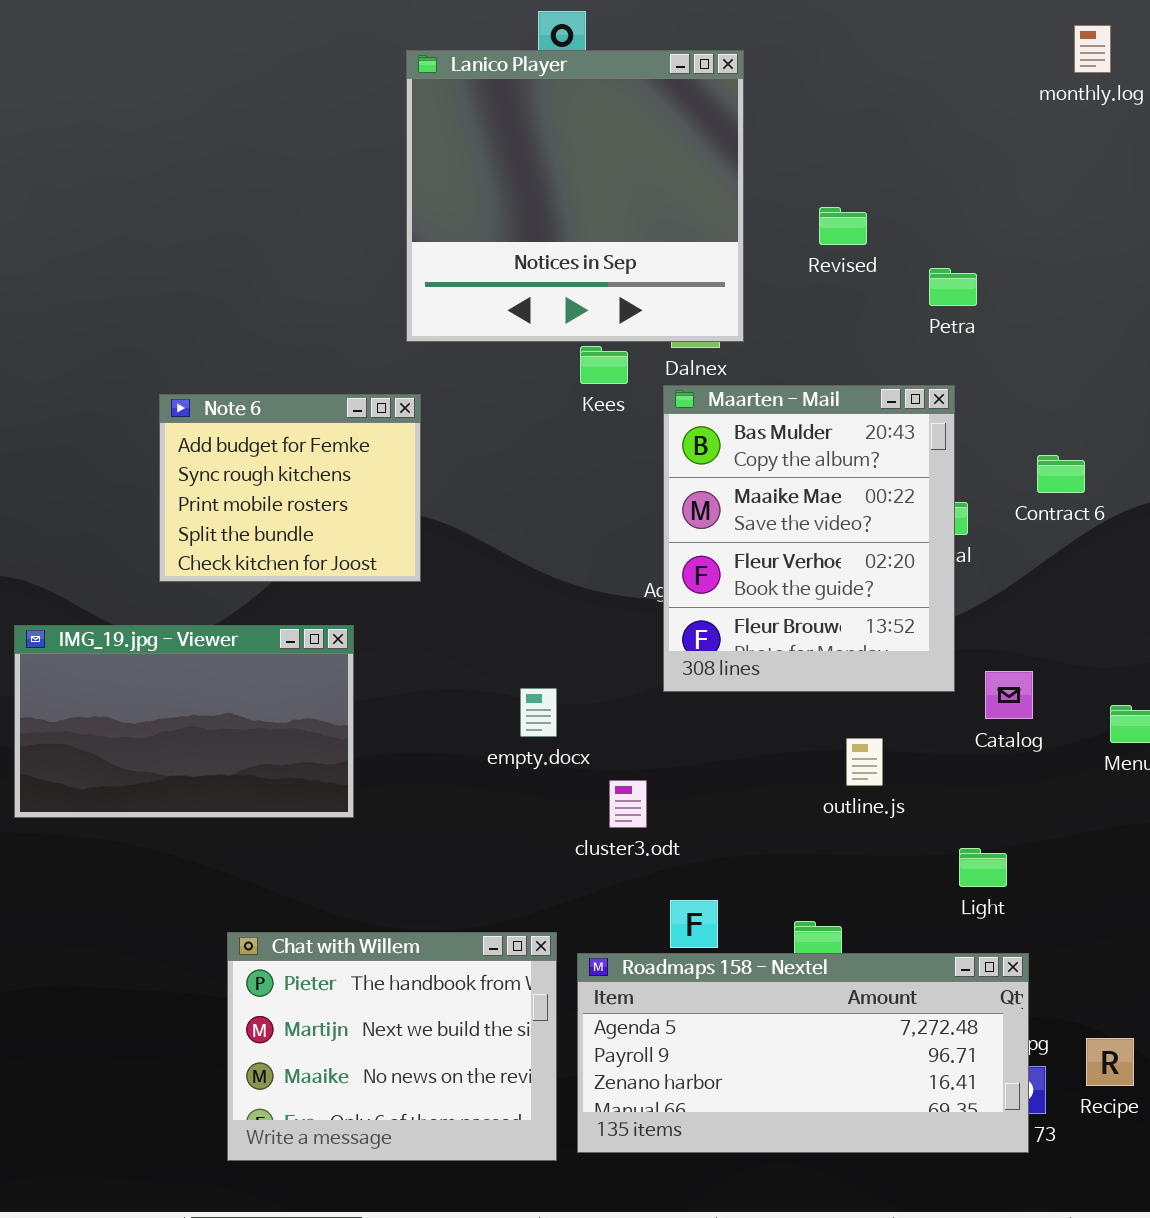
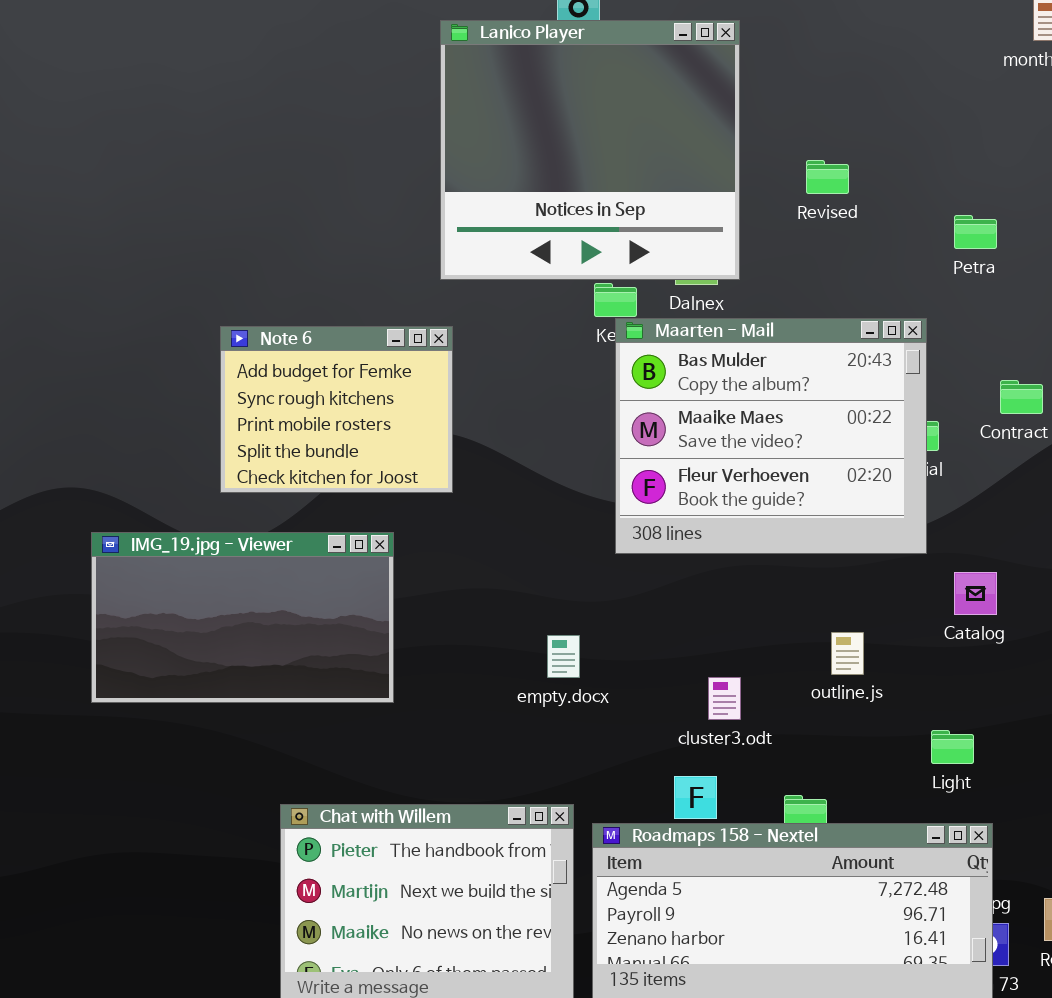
Petra: [929,268,977,306] -> [954,215,997,249], moved
Maarten - Mail: [663,385,955,692] -> [615,318,927,554], resized
empty.docx: [520,688,557,737] -> [547,635,580,678], moved
cluster3.odt: [609,780,647,828] -> [708,677,741,720], moved

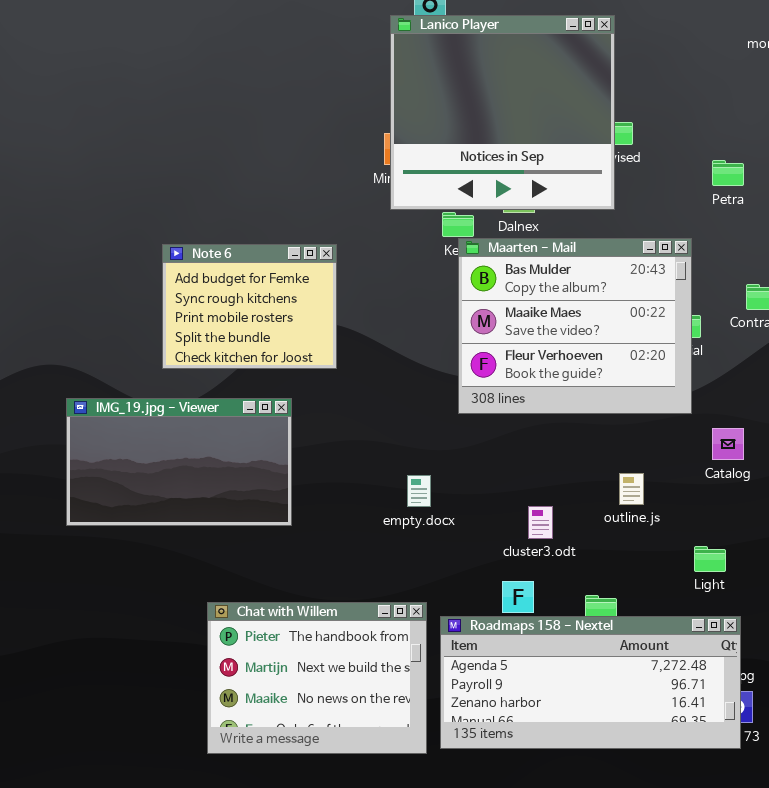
Lanico Player: [440,20,740,280] -> [390,15,615,210], moved

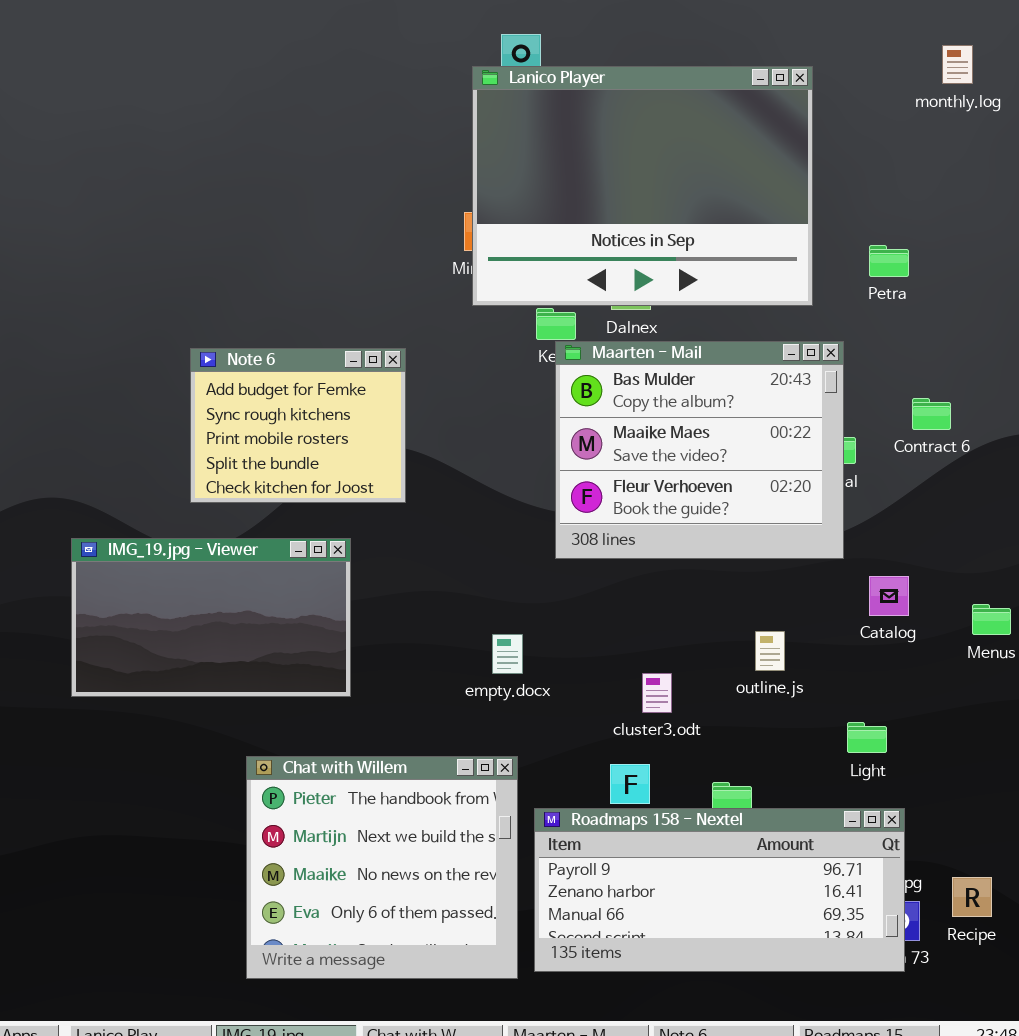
Lanico Player: [390,15,615,210] -> [472,66,813,306], resized
Chat with Willem: [207,602,427,754] -> [246,756,518,979], resized
Roadmaps 158 - Nextel: [440,616,741,749] -> [534,808,905,972], scrolled down 1 row

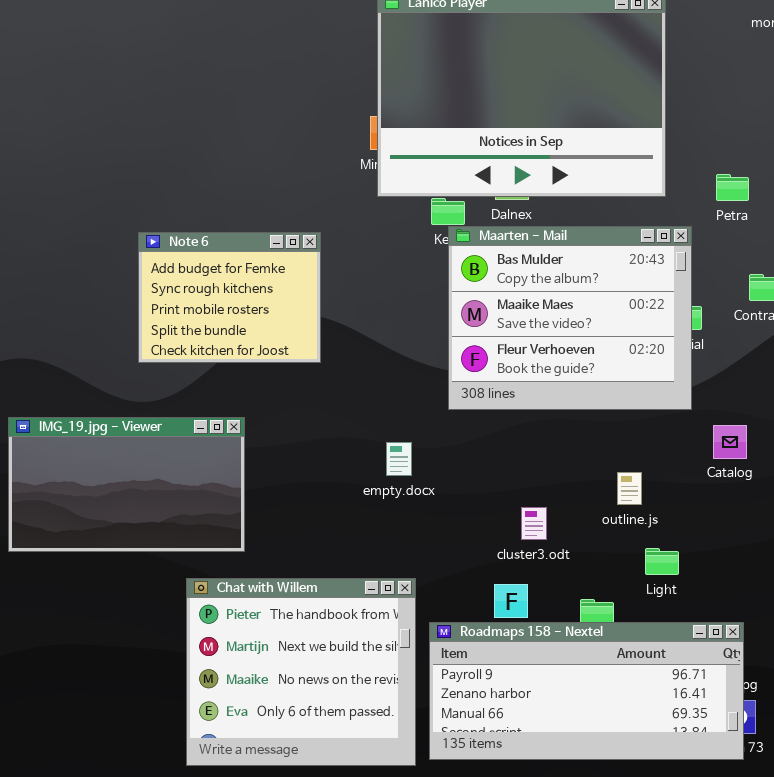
Petra: [869,245,909,277] -> [716,174,749,201], moved
IMG_19.jpg - Viewer: [71,538,351,697] -> [8,417,245,552], moved
empty.docx: [492,634,523,674] -> [386,442,412,476], moved
Light: [847,722,887,753] -> [645,548,679,575], moved

